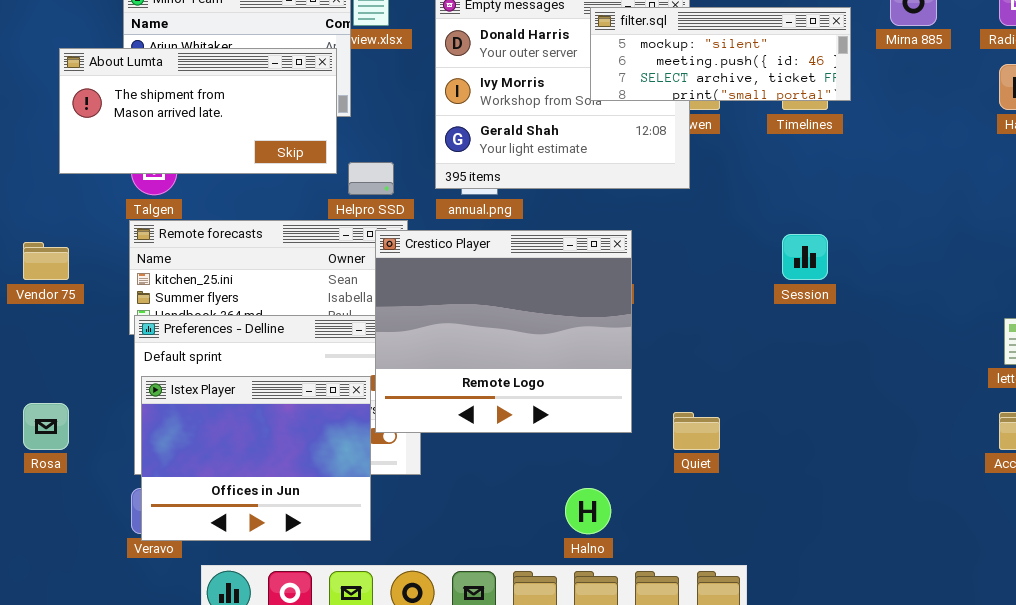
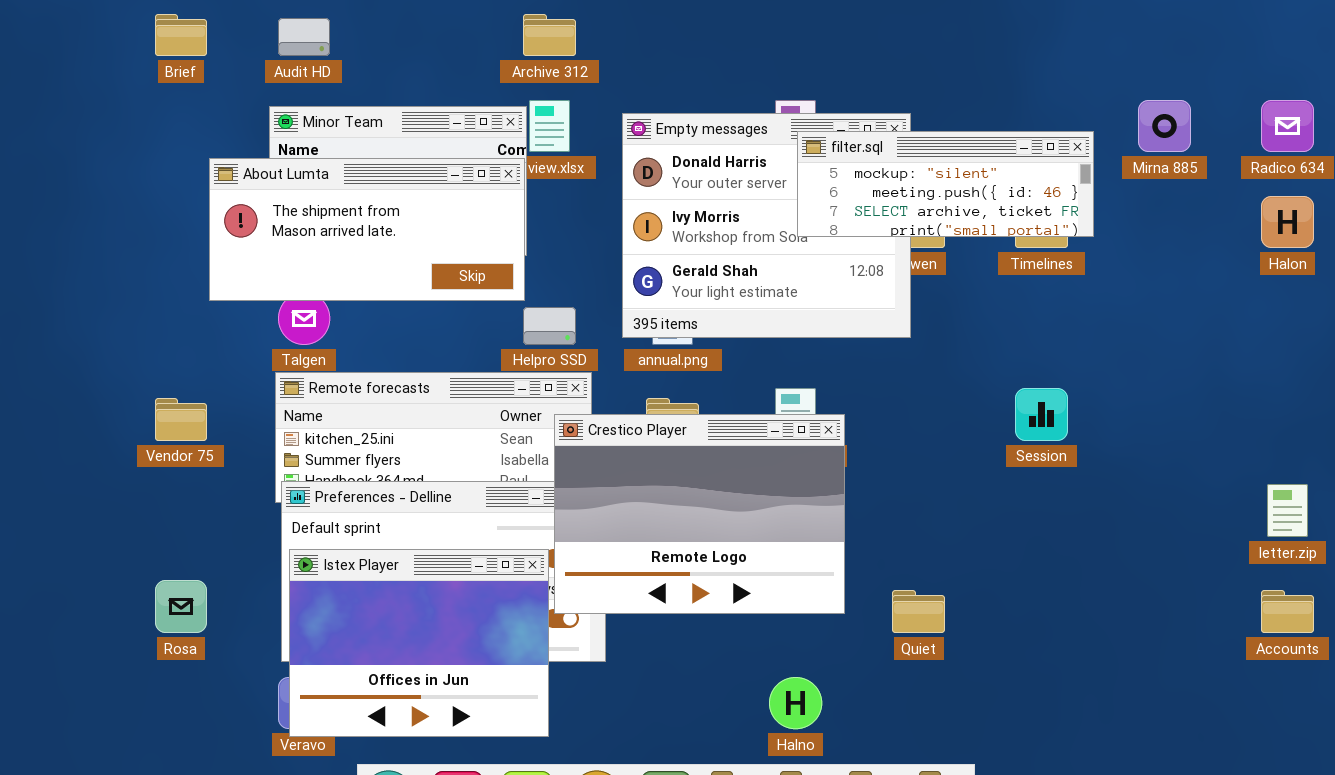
About Lumta: [59,48,337,174] -> [209,158,525,301], moved
Crestico Player: [375,230,632,433] -> [554,414,845,614], resized

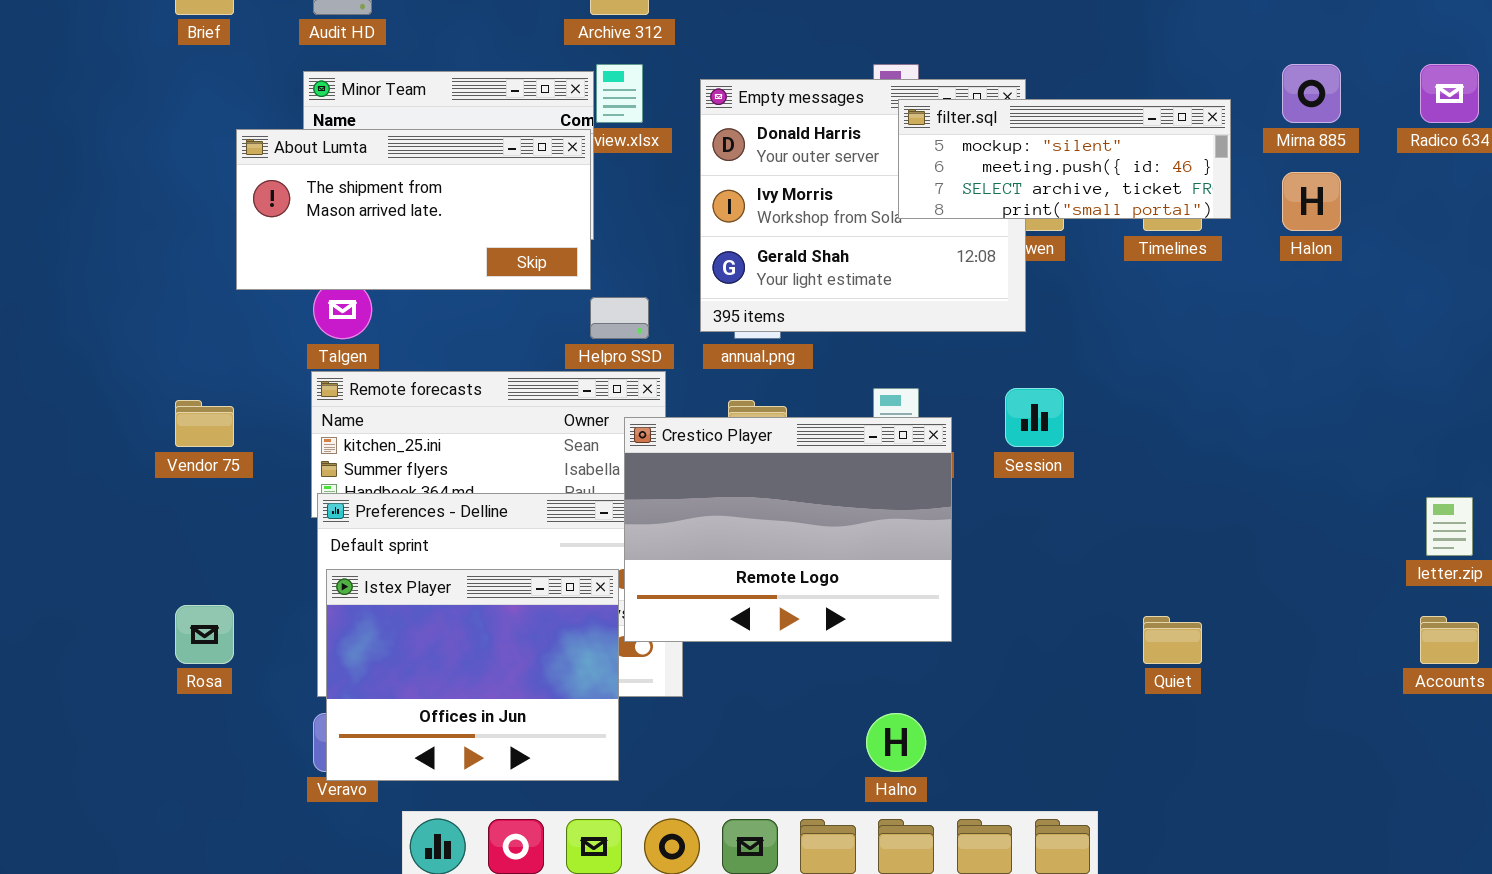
Halon: [1261,196,1314,248] -> [1282,172,1341,231], moved
Session: [1015,388,1068,441] -> [1005,388,1064,447], moved
Quiet: [892,590,945,633] -> [1143,616,1202,664], moved

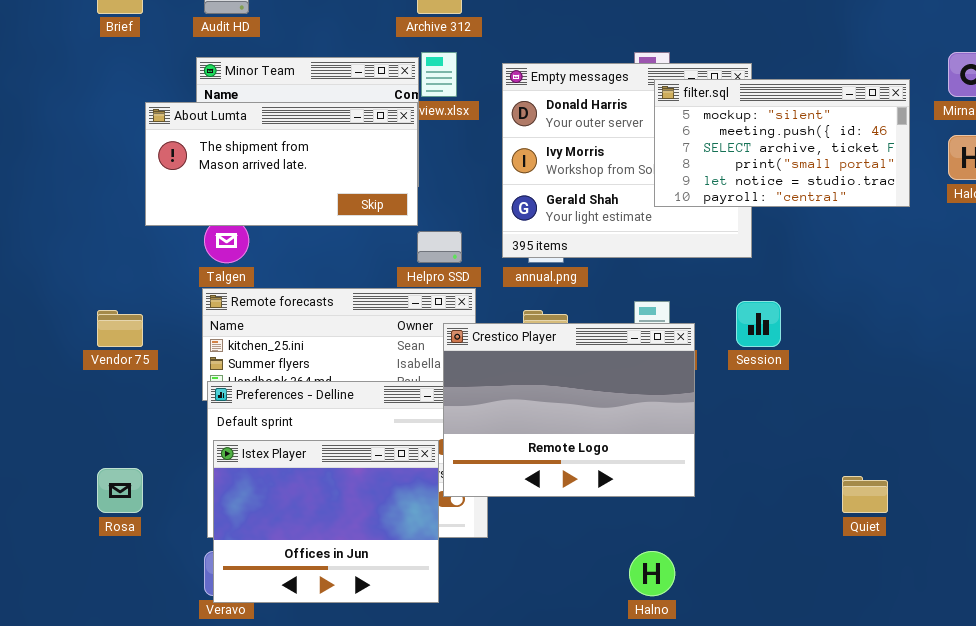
filter.sql: [898,99,1231,219] -> [654,79,910,207], resized

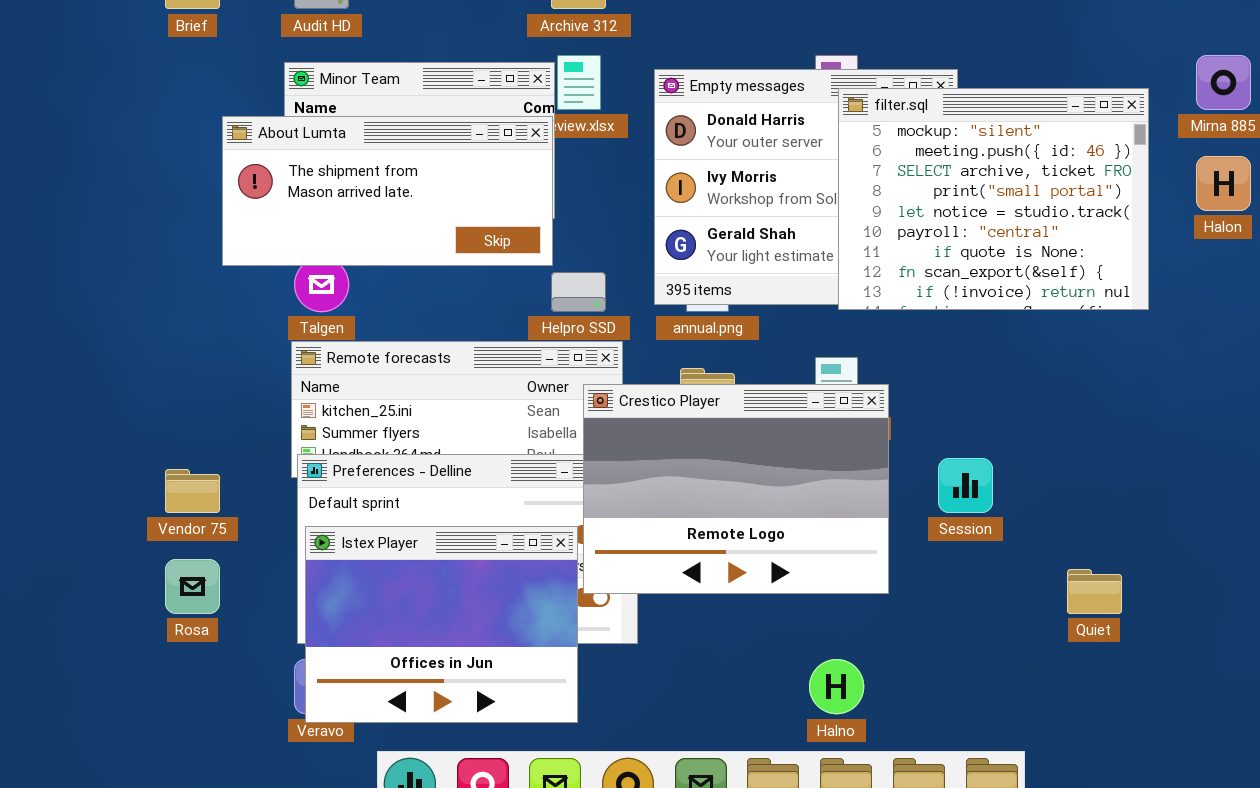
filter.sql: [654,79,910,207] -> [838,88,1149,310], resized
Session: [736,301,781,347] -> [938,458,993,513], moved
Vendor 75: [97,310,143,347] -> [165,469,220,513], moved

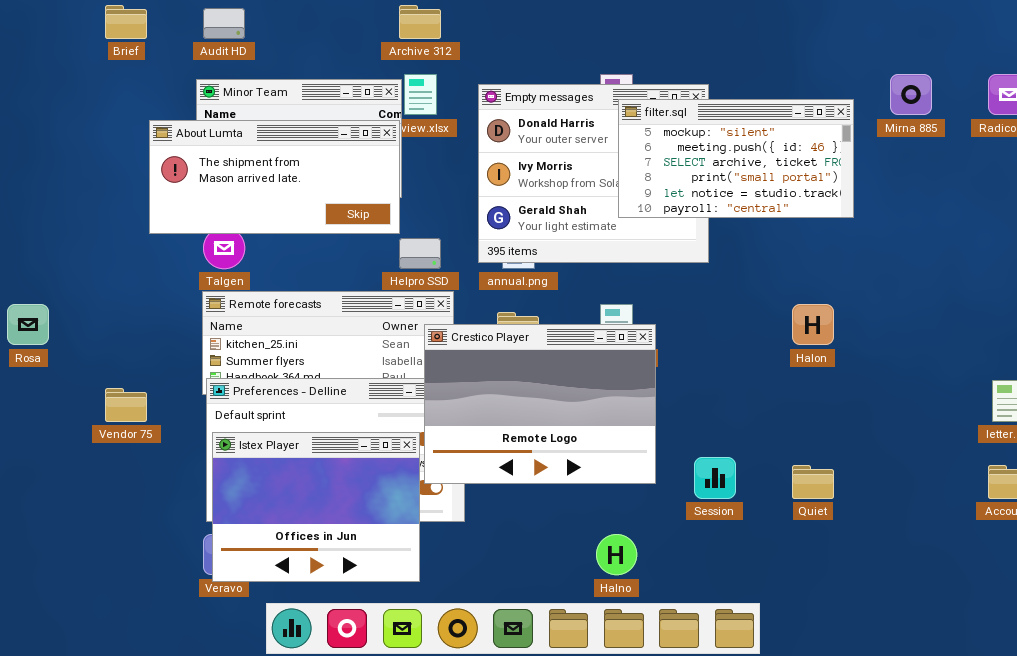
filter.sql: [838,88,1149,310] -> [618,99,854,218], resized
Halon: [1196,156,1251,211] -> [792,304,834,345], moved
Session: [938,458,993,513] -> [694,457,736,499], moved
Rosa: [165,559,220,614] -> [7,304,49,345], moved

